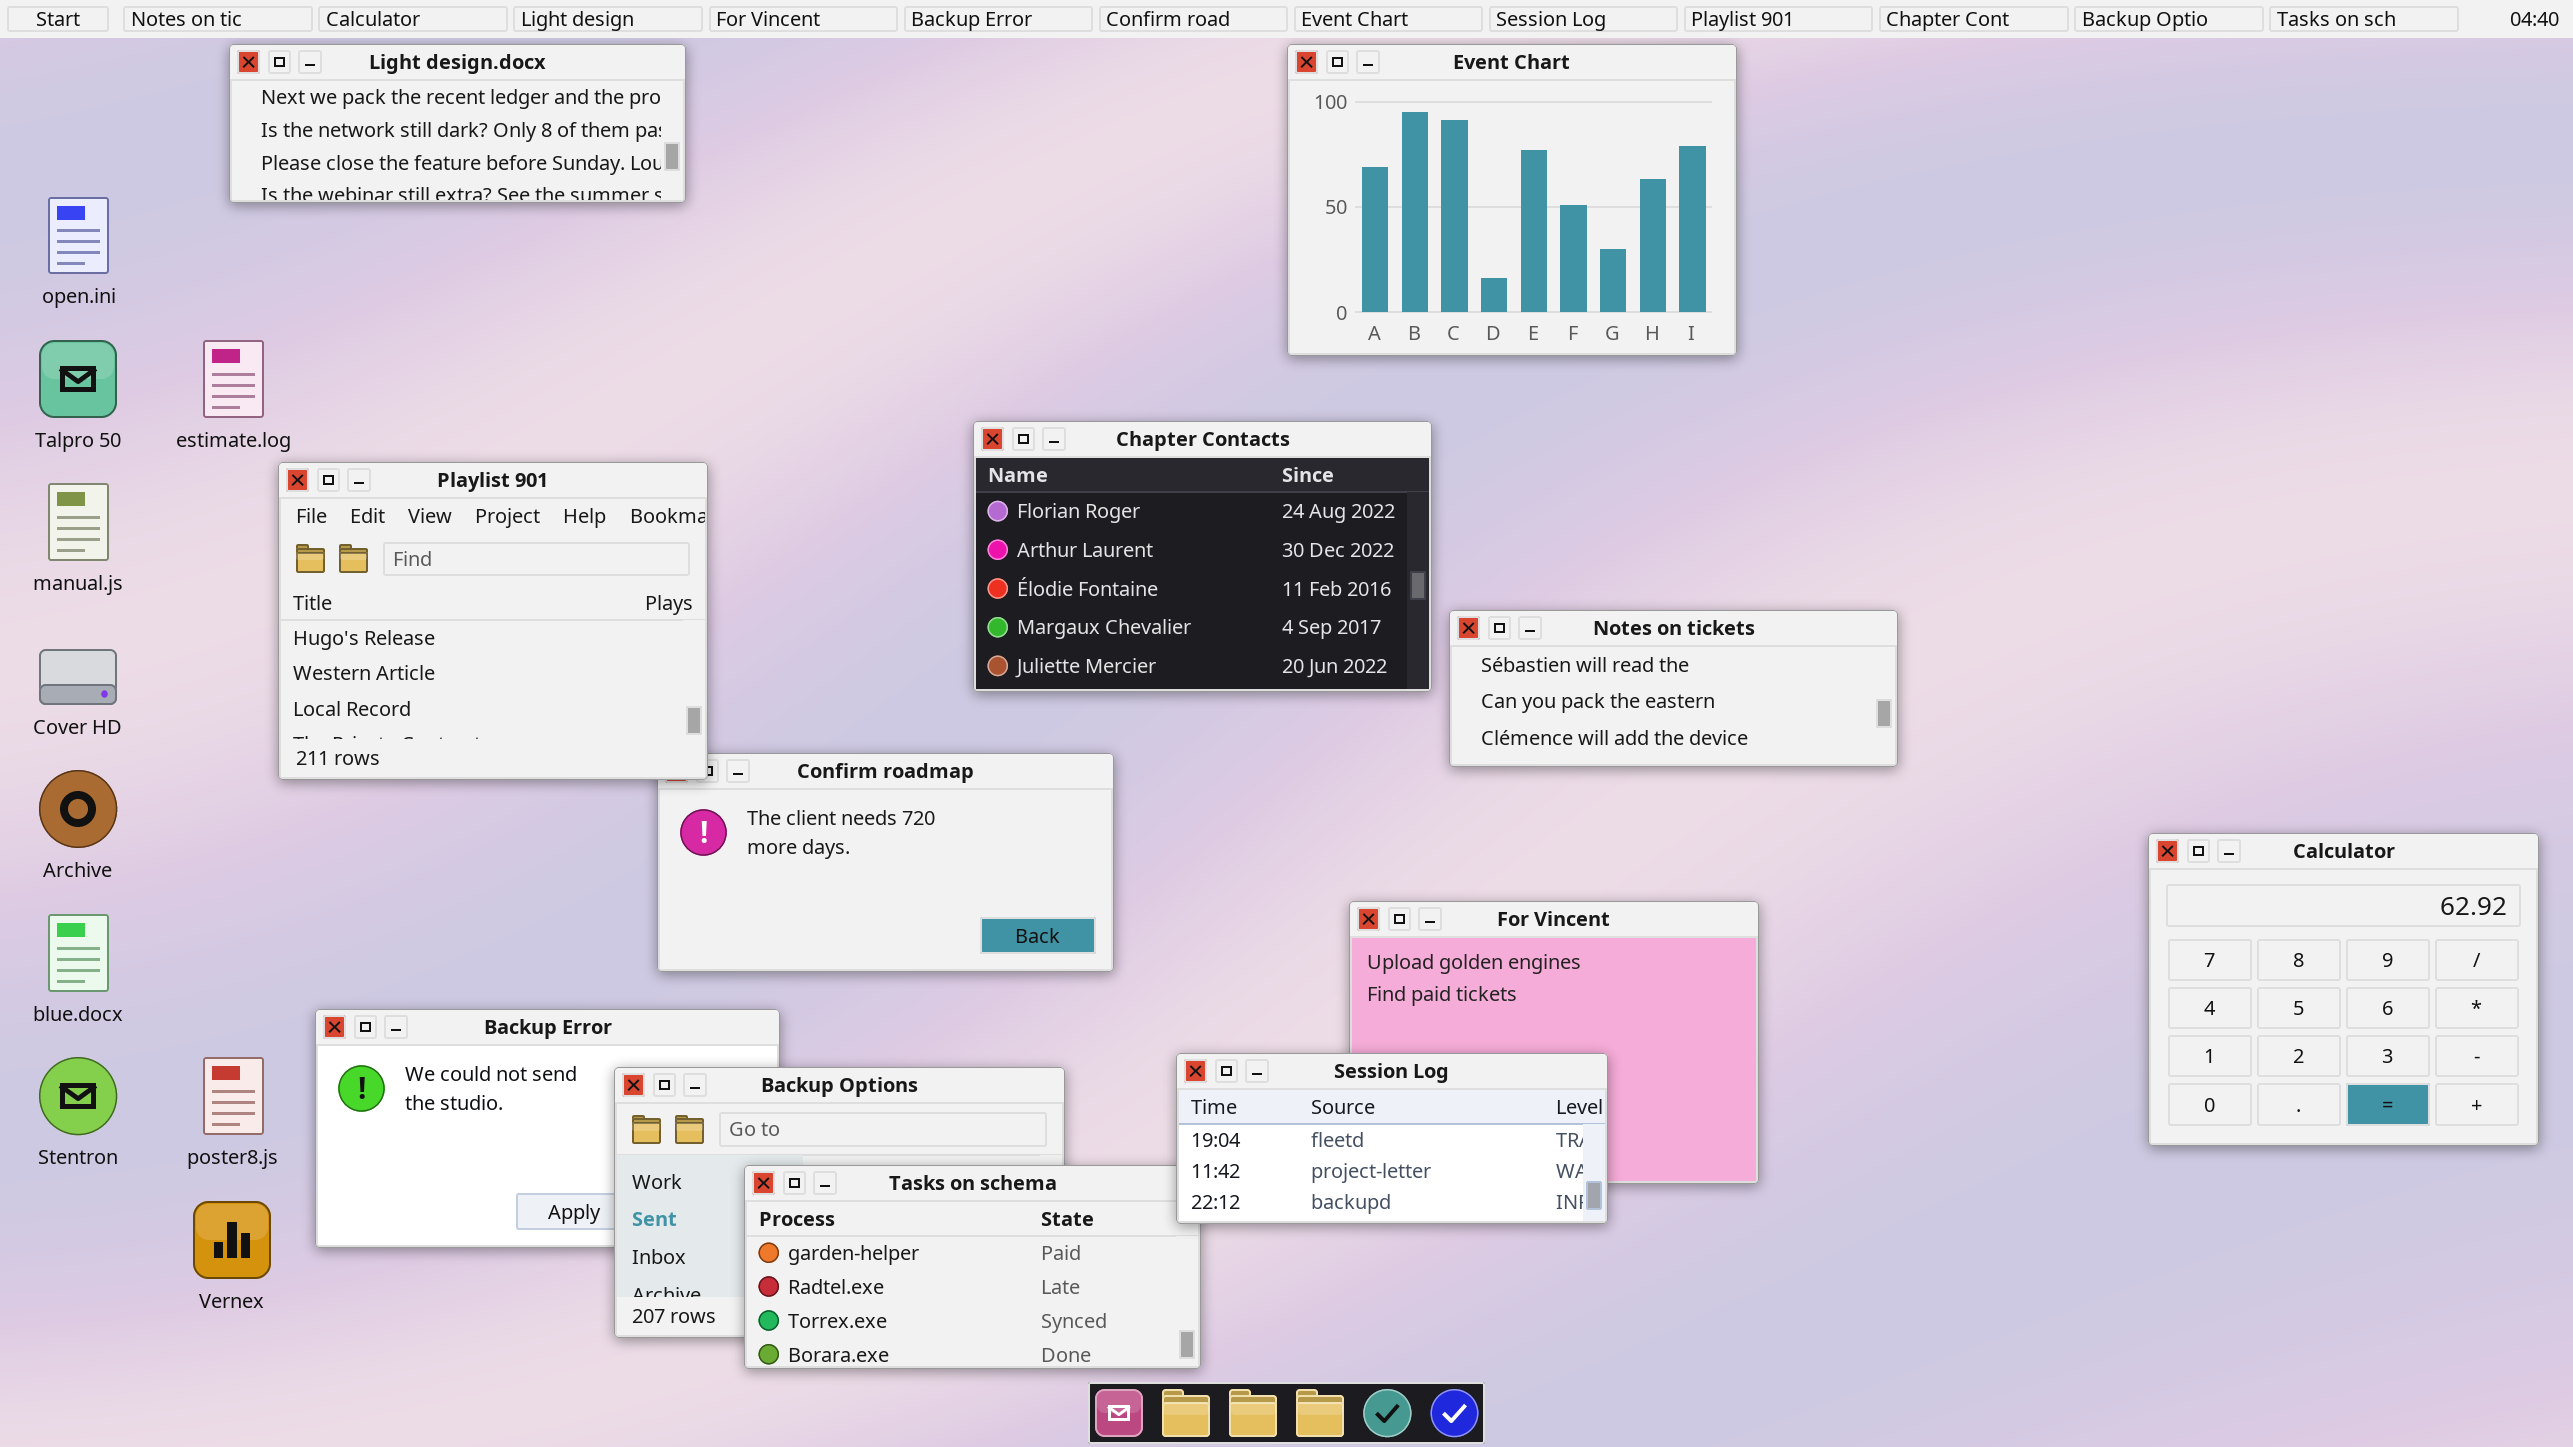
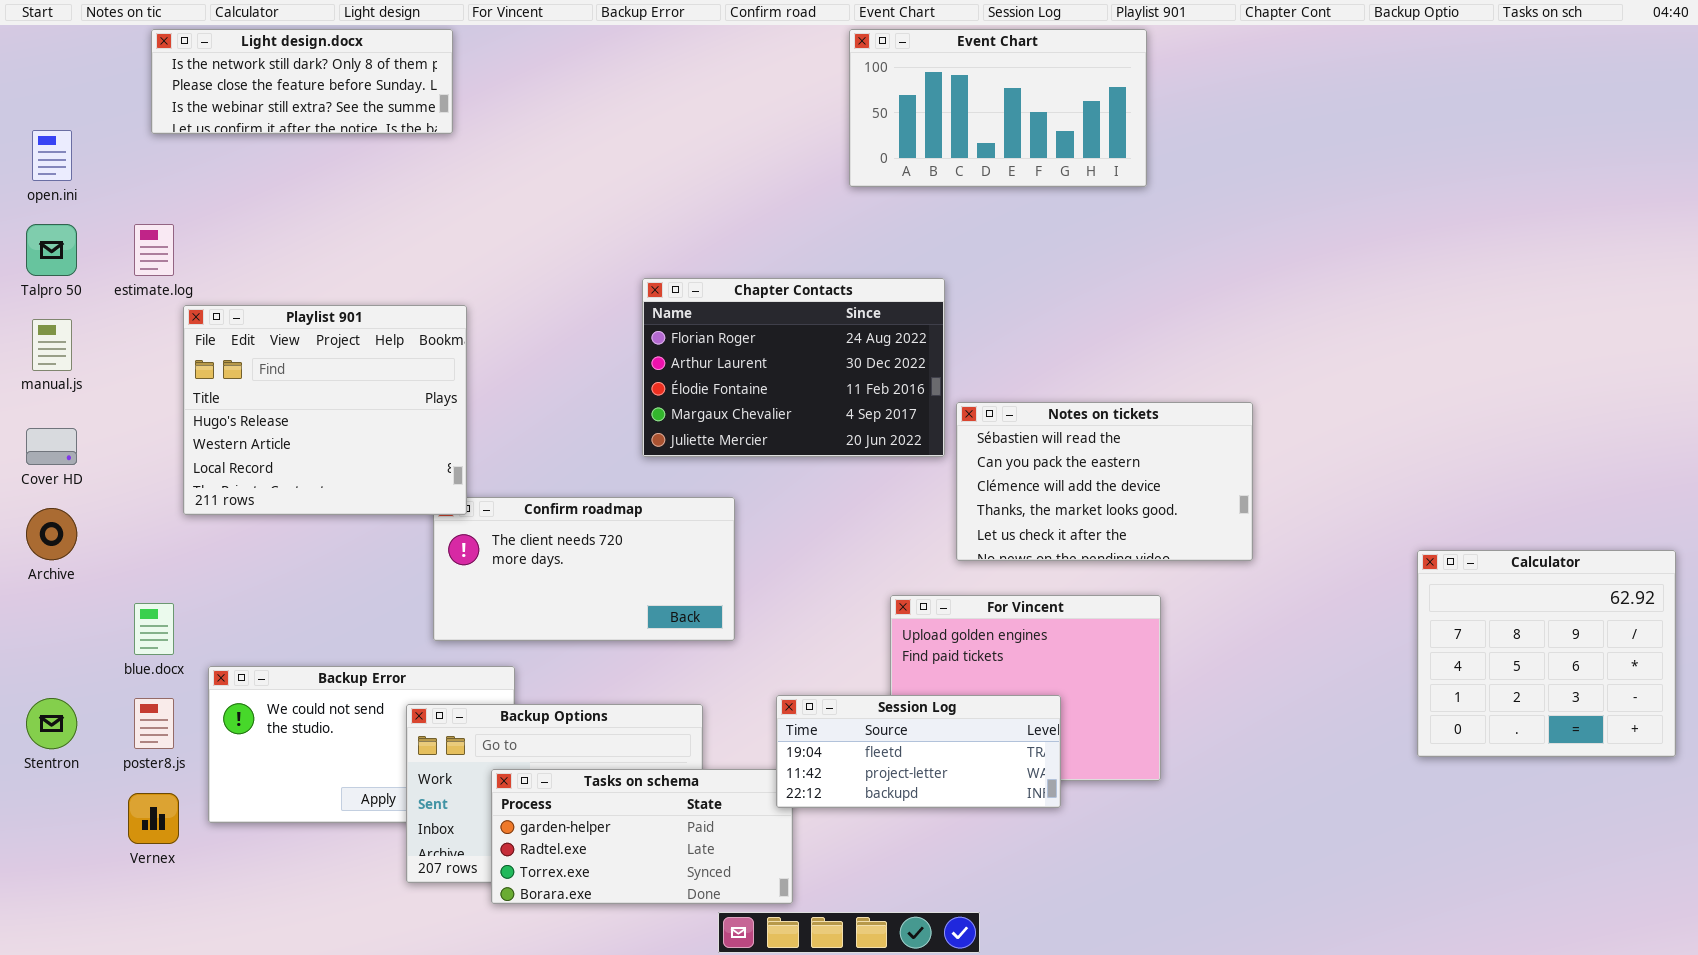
Light design.docx: [229,44,686,203] -> [151,29,453,134], scrolled down 1 row
Event Chart: [1287,44,1737,356] -> [849,29,1147,187], resized
Notes on tickets: [1449,610,1898,767] -> [956,402,1253,561], resized
blue.docx: [48,914,109,992] -> [134,603,174,655], moved

